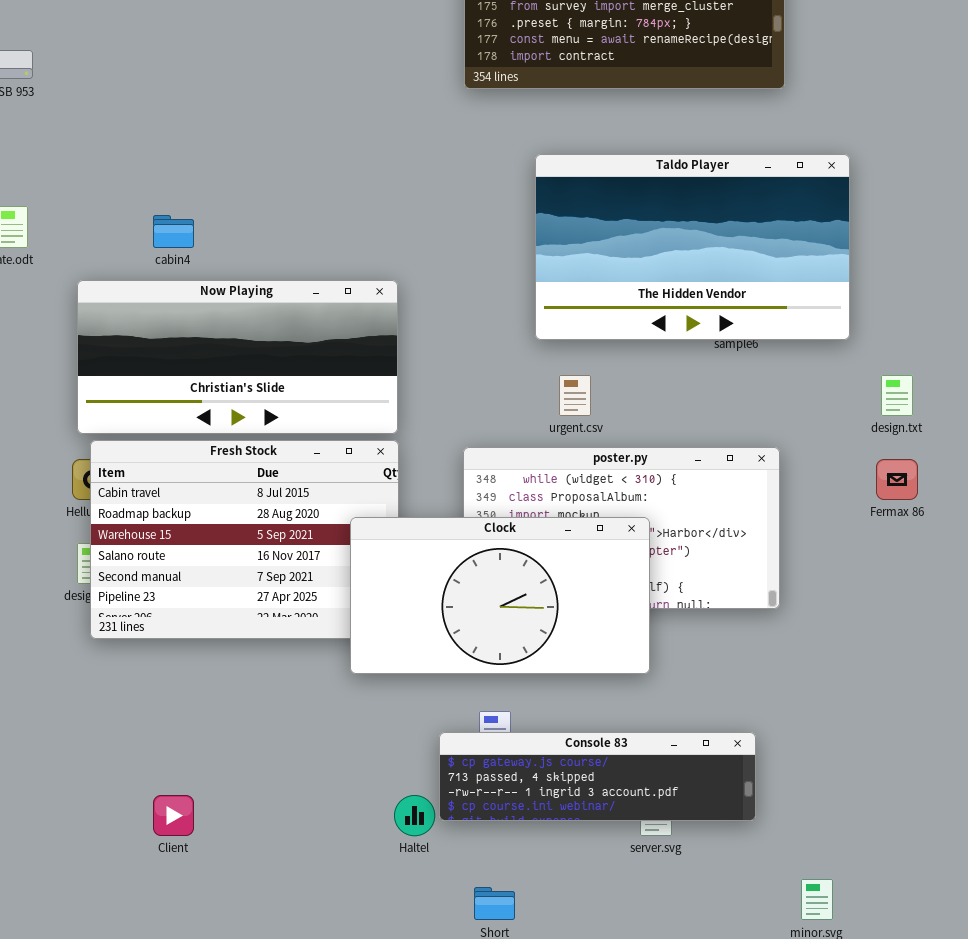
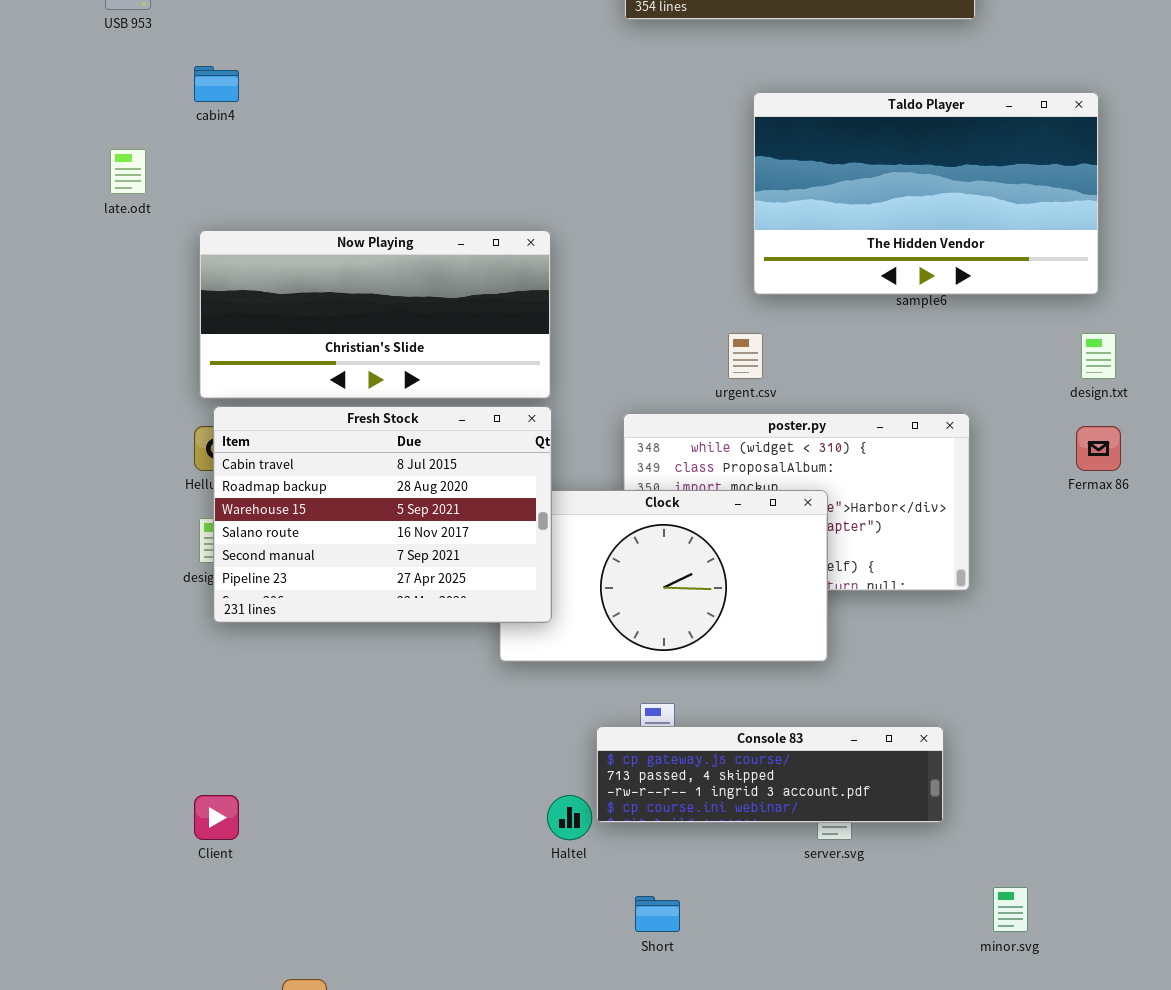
Taldo Player: [535,154,850,340] -> [753,92,1099,295], moved
cabin4: [153,215,194,248] -> [194,66,239,102], moved
Fresh Stock: [90,440,399,639] -> [213,406,552,623], raised
Client: [153,795,194,836] -> [194,795,239,840], moved

